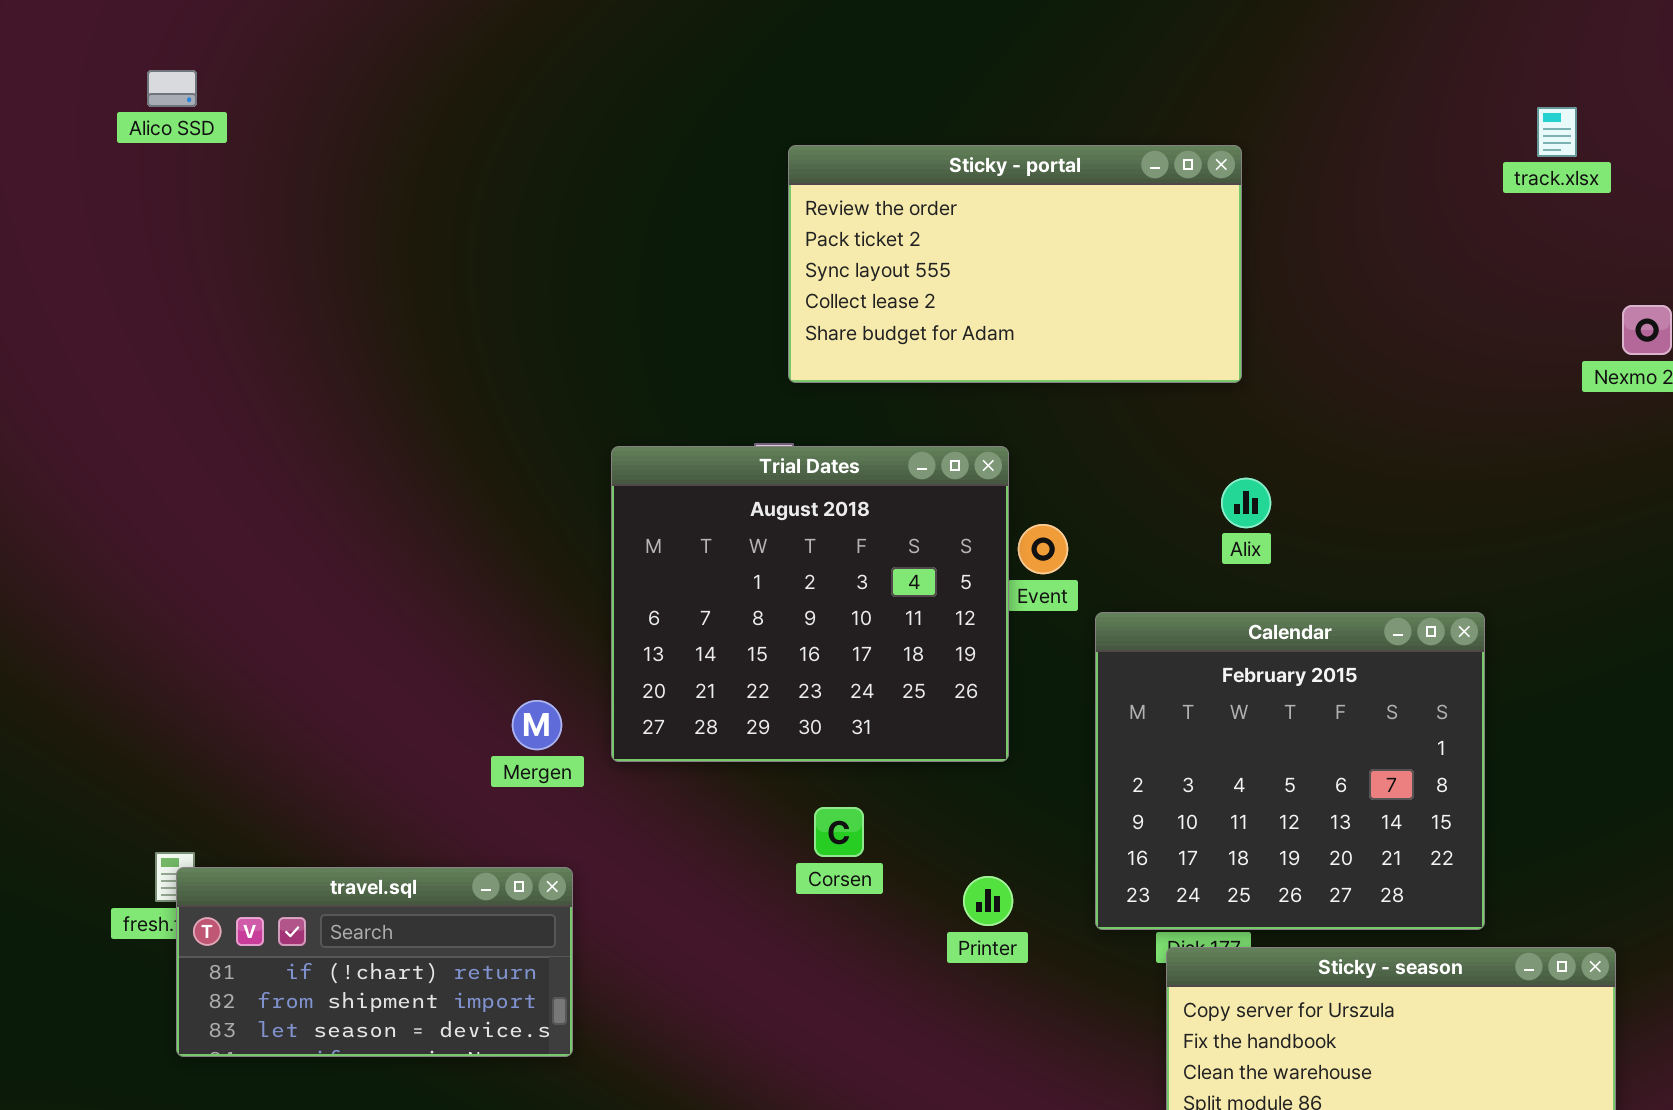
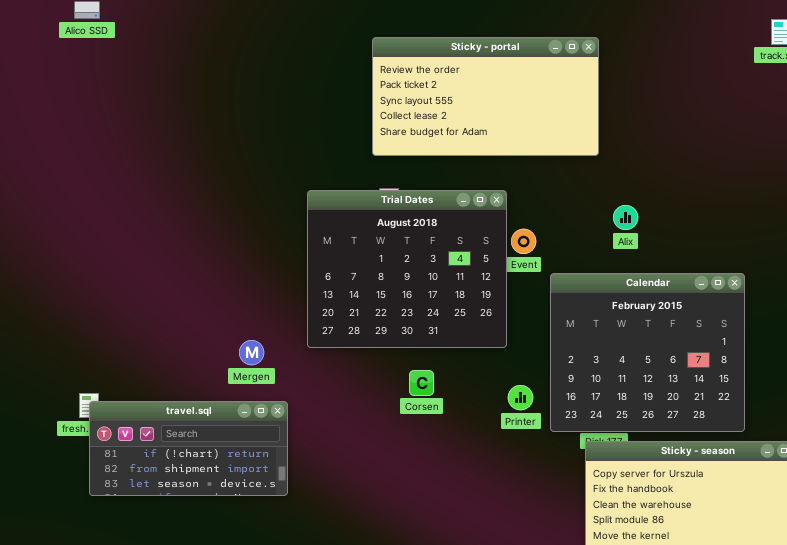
Sticky - portal: [788,145,1242,383] -> [372,37,599,156], moved
Mergen: [512,700,562,750] -> [239,340,264,365], moved
Printer: [963,876,1013,926] -> [508,385,533,410], moved

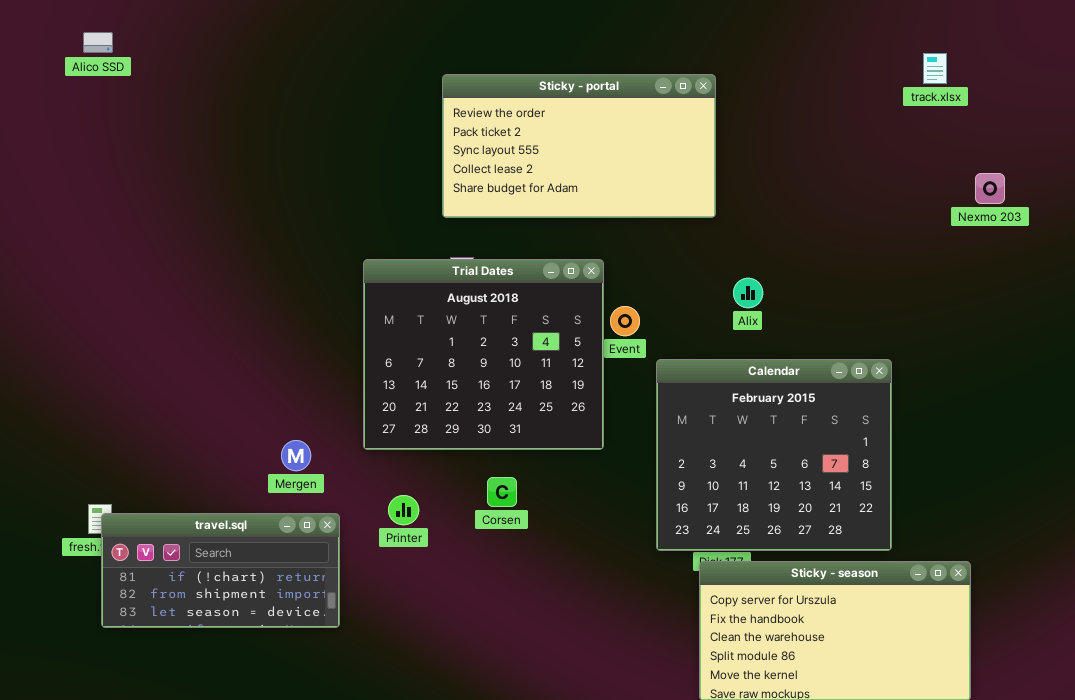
Printer: [508,385,533,410] -> [388,495,419,525], moved

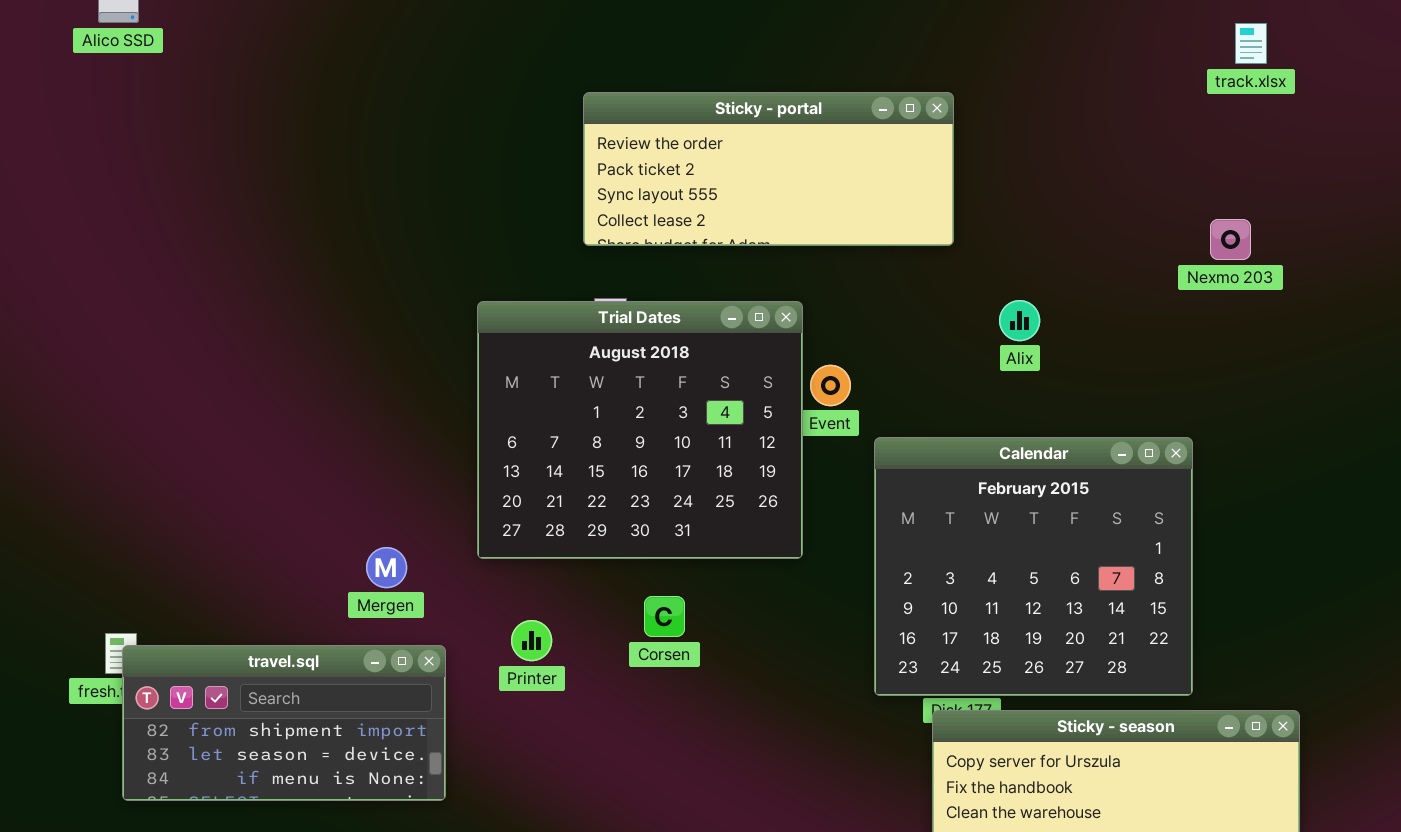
Sticky - portal: [442,74,716,218] -> [583,92,954,246], resized
Nexmo 203: [975,173,1005,204] -> [1210,219,1251,260], moved
Alix: [733,278,763,308] -> [999,300,1040,341], moved
travel.sql: [101,513,340,628] -> [122,645,446,801], scrolled down 1 row

